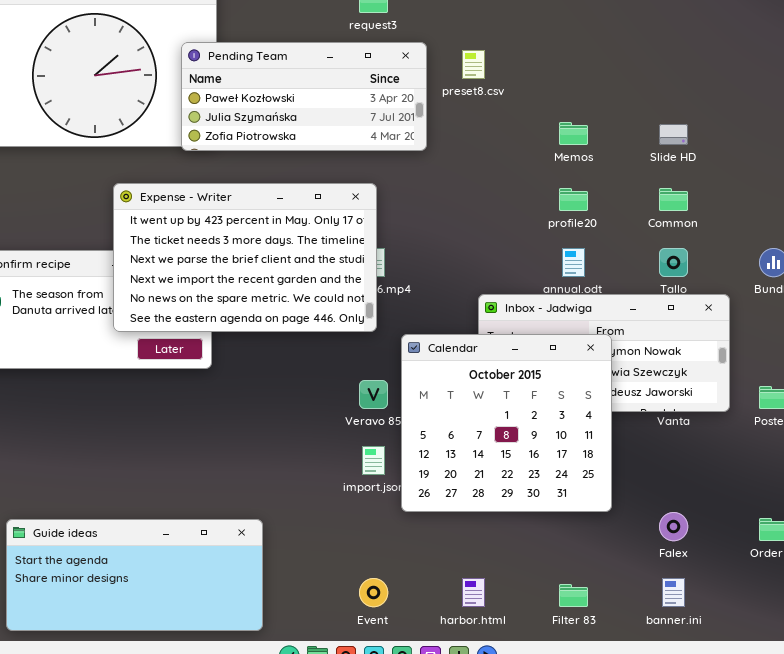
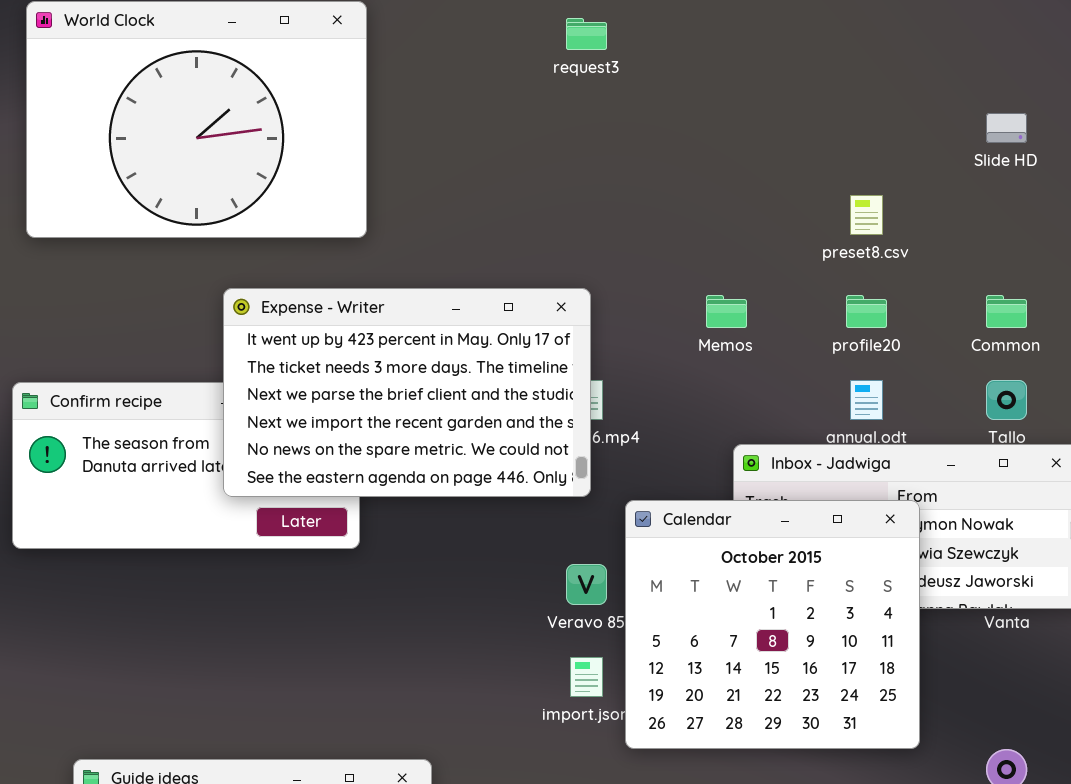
Pending Team: [181,42,427,151] -> none, closed
preset8.csv: [462,50,485,79] -> [850,195,883,235], moved
Memos: [559,122,588,145] -> [706,295,747,328], moved
Slide HD: [659,124,688,145] -> [986,113,1027,143], moved

